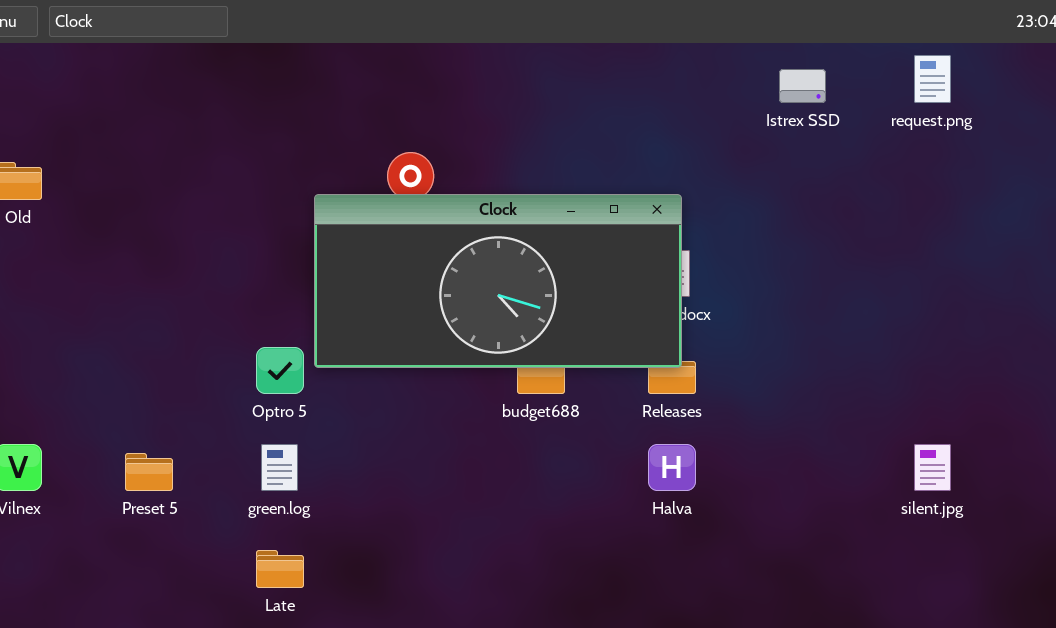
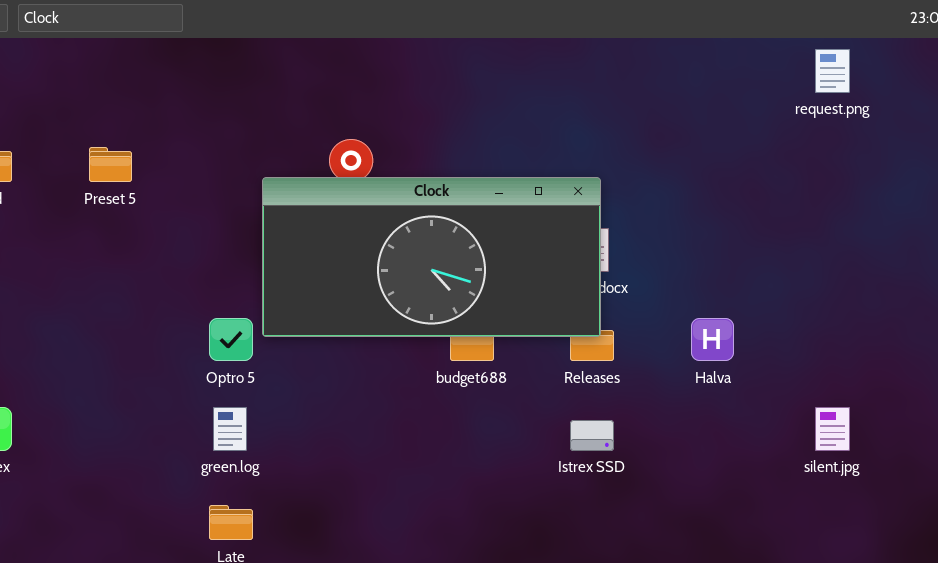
Istrex SSD: [779,69,826,103] -> [570,420,614,451], moved
Halva: [648,444,696,491] -> [691,318,734,361], moved
Preset 5: [125,453,173,491] -> [89,147,132,182], moved

